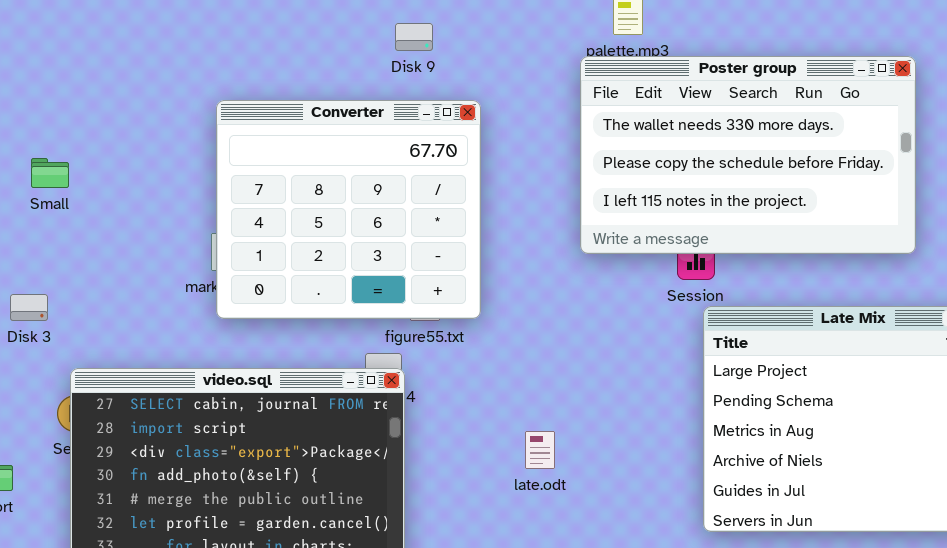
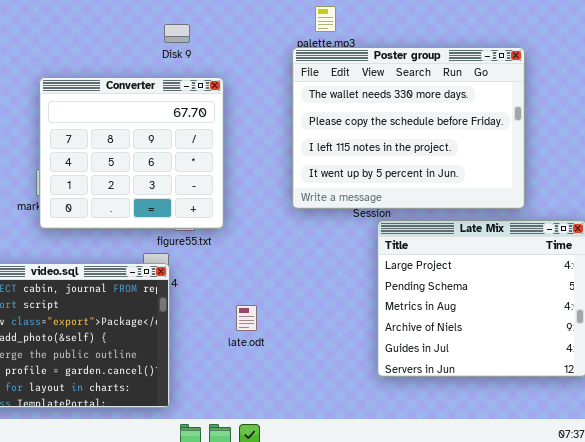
Poster group: [580,56,916,254] -> [292,47,525,209], resized
late.odt: [525,431,555,469] -> [236,305,257,331], moved

